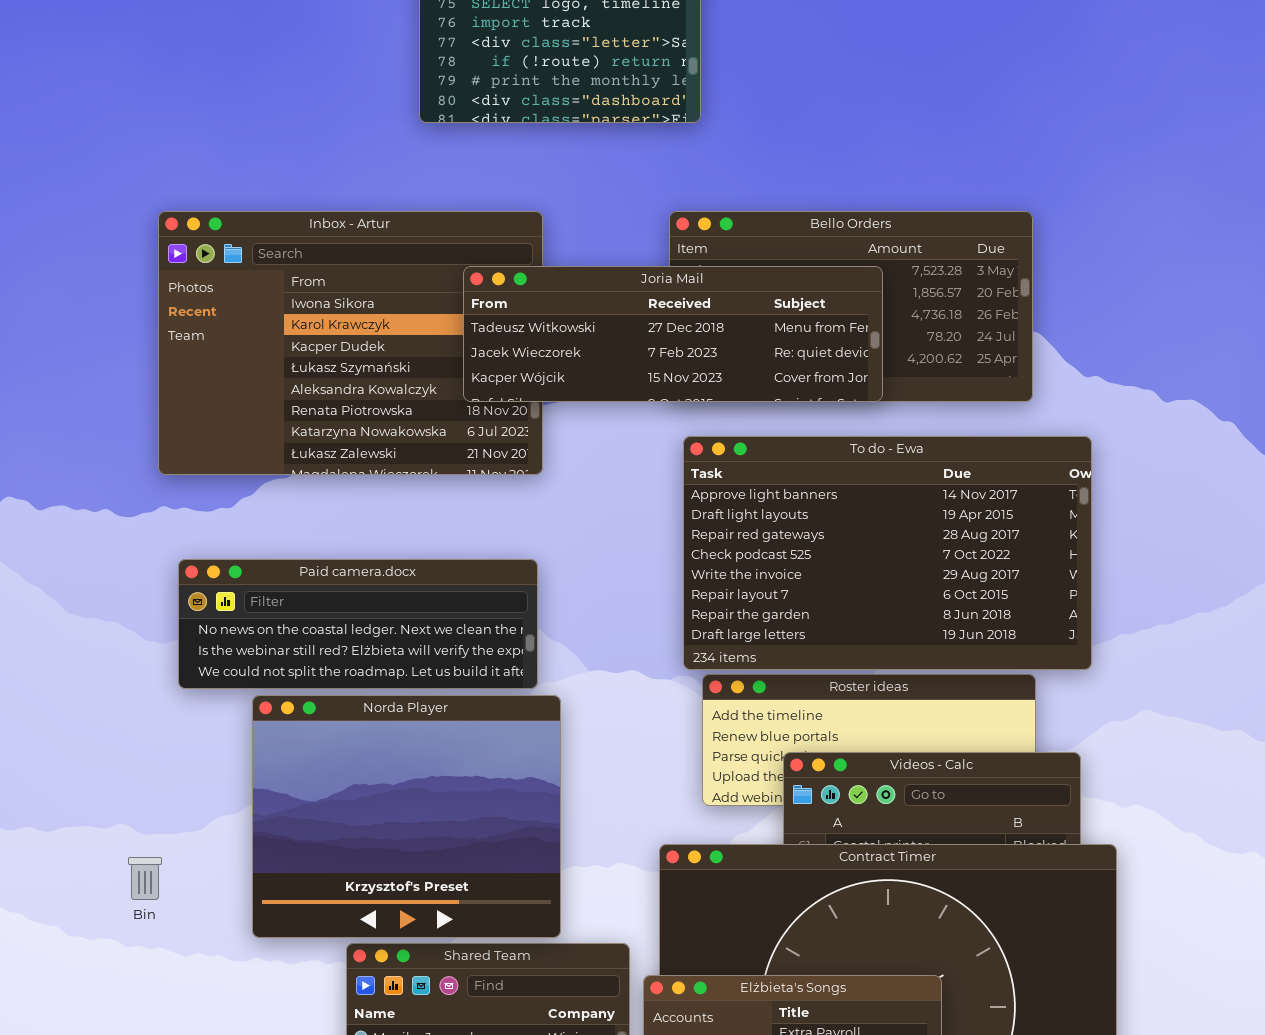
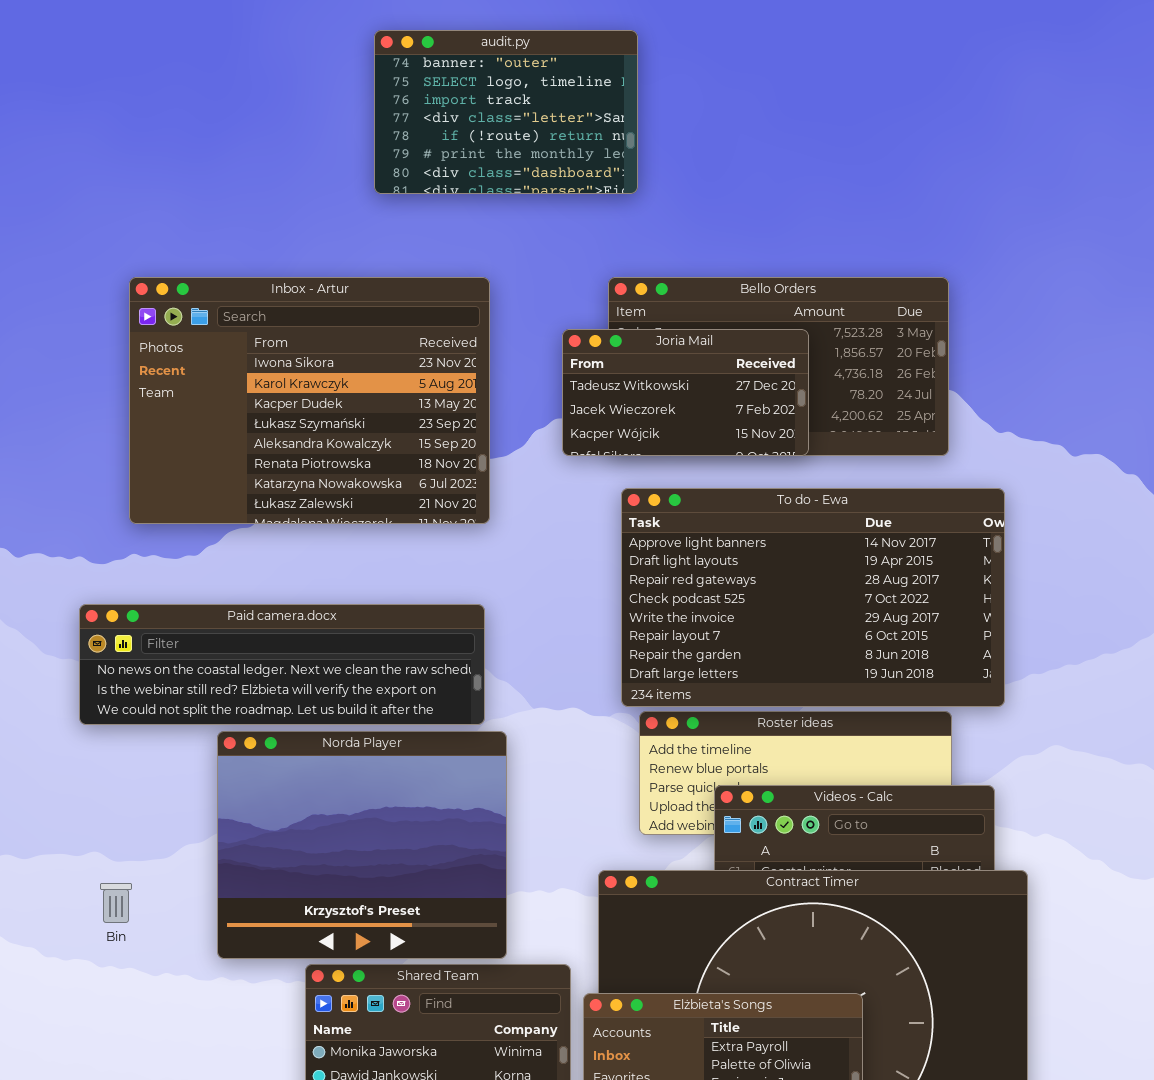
Joria Mail: [463,266,883,402] -> [562,329,809,456], resized
Paid camera.docx: [178,559,538,689] -> [79,604,485,725], resized

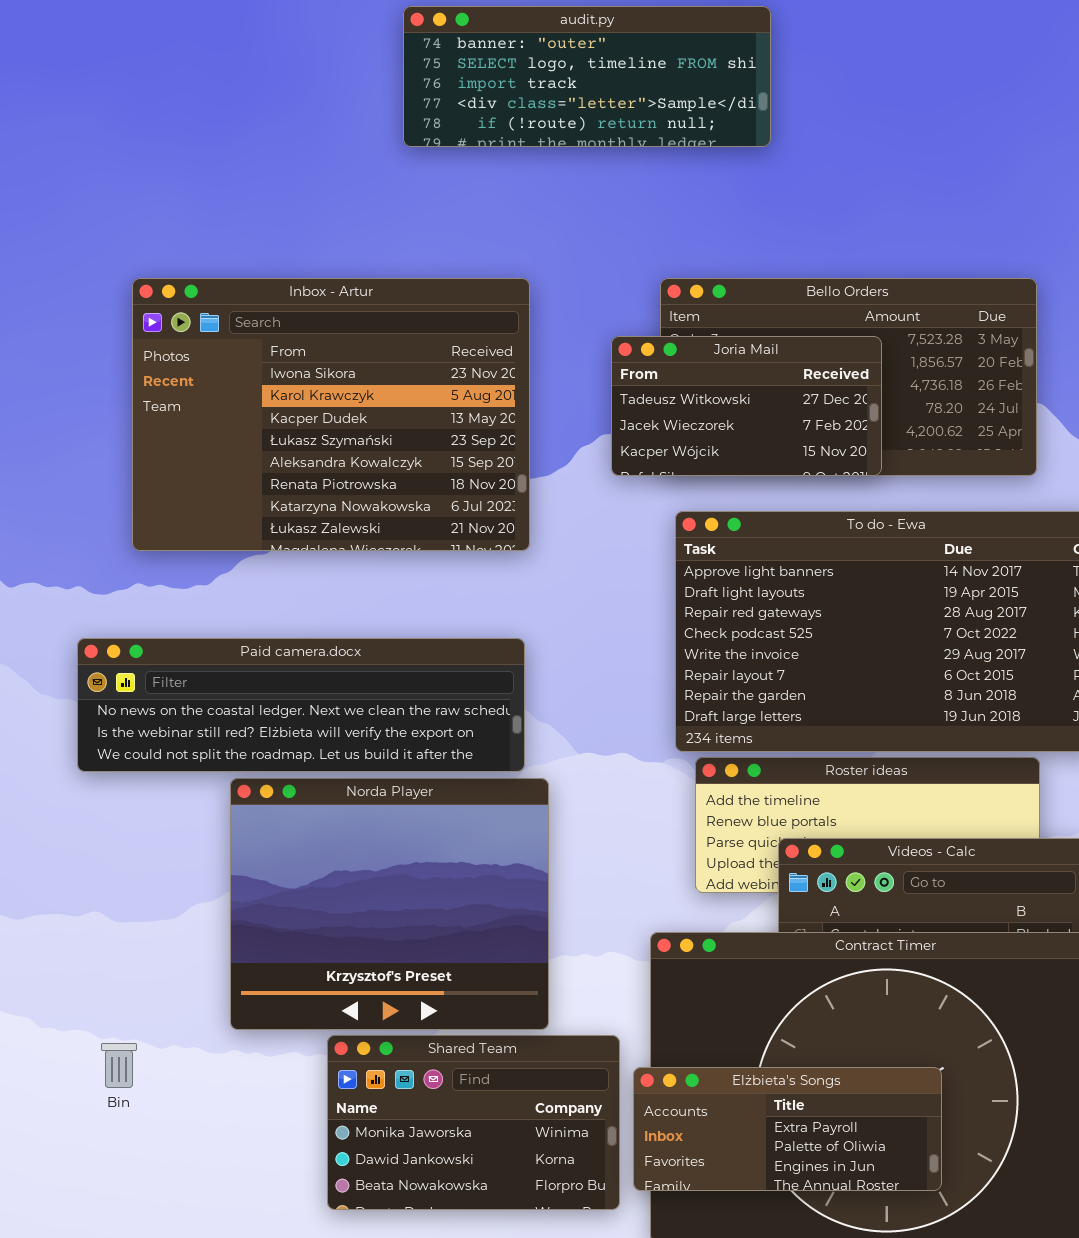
audit.py: [374,30,638,194] -> [403,6,771,147], resized
Bin: [100,883,132,923] -> [101,1043,137,1088], moved

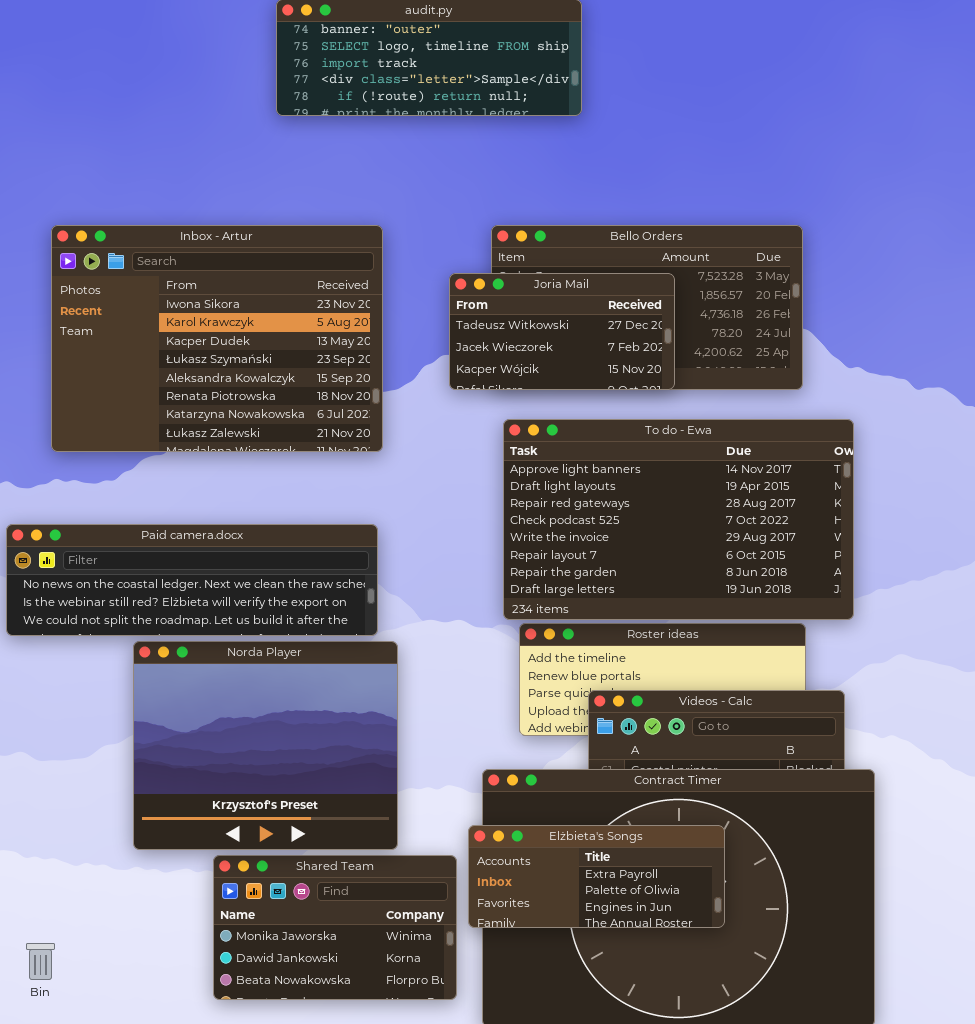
Bin: [101,1043,137,1088] -> [26,943,55,980], moved
Elżbieta's Songs: [633,1067,942,1191] -> [468,825,725,928], moved

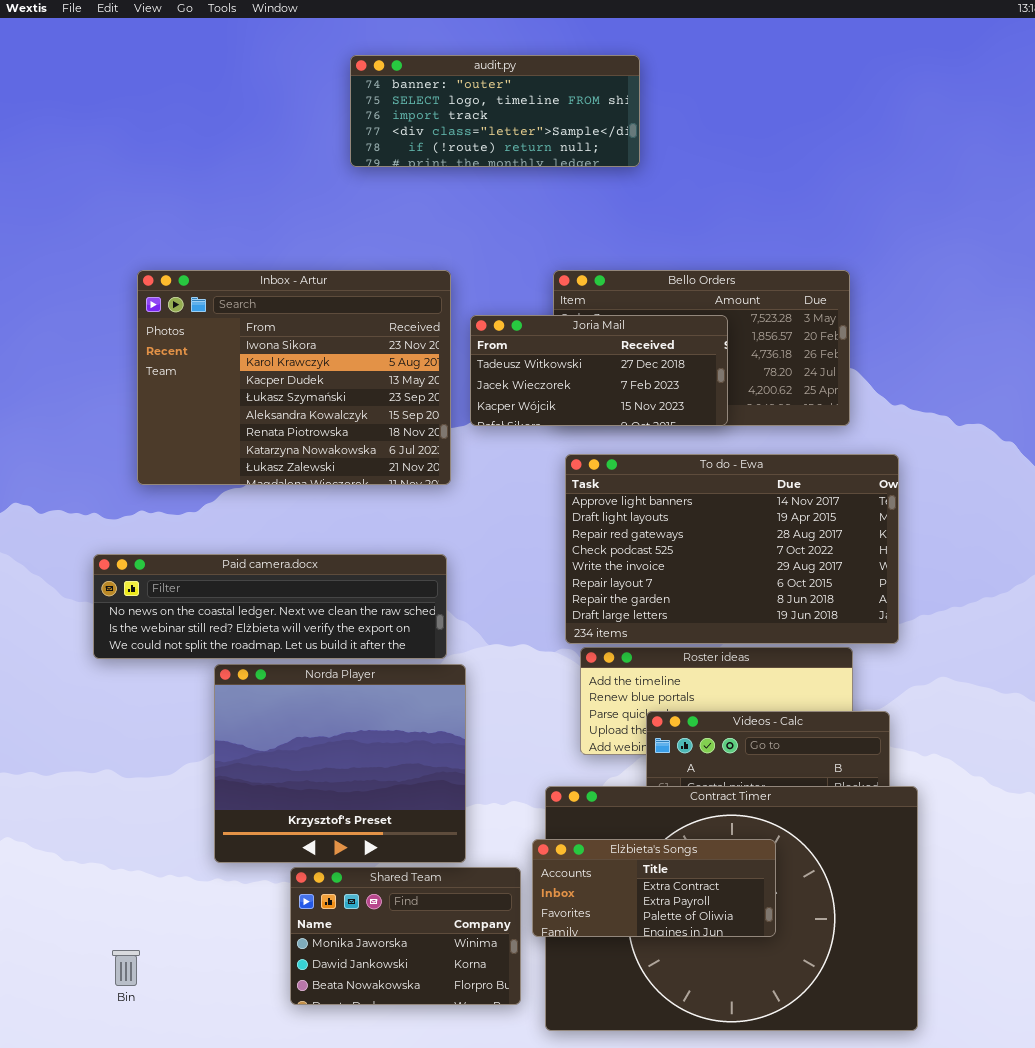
Joria Mail: [449,273,675,390] -> [470,315,728,426], resized
Elżbieta's Songs: [468,825,725,928] -> [532,839,776,937], scrolled up 1 row

